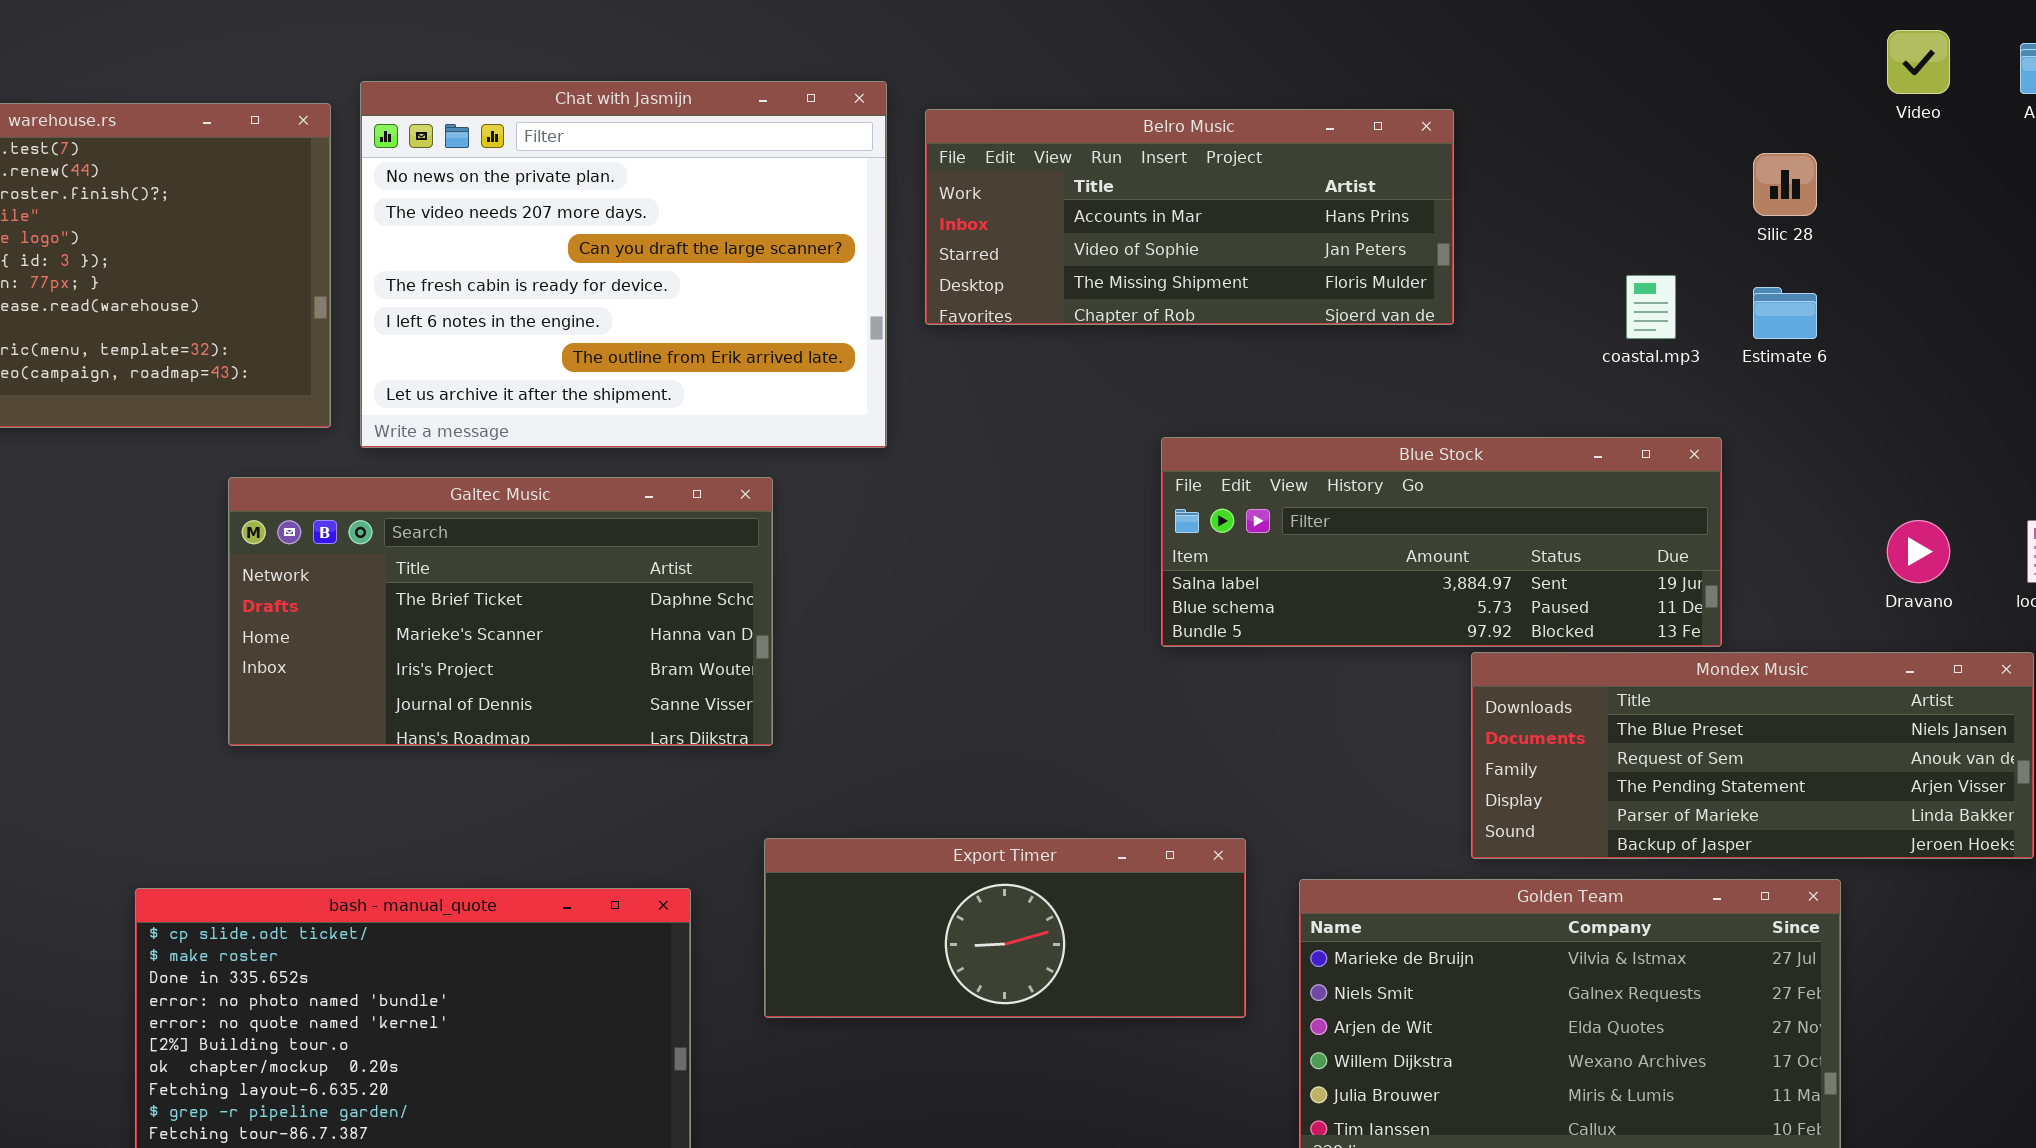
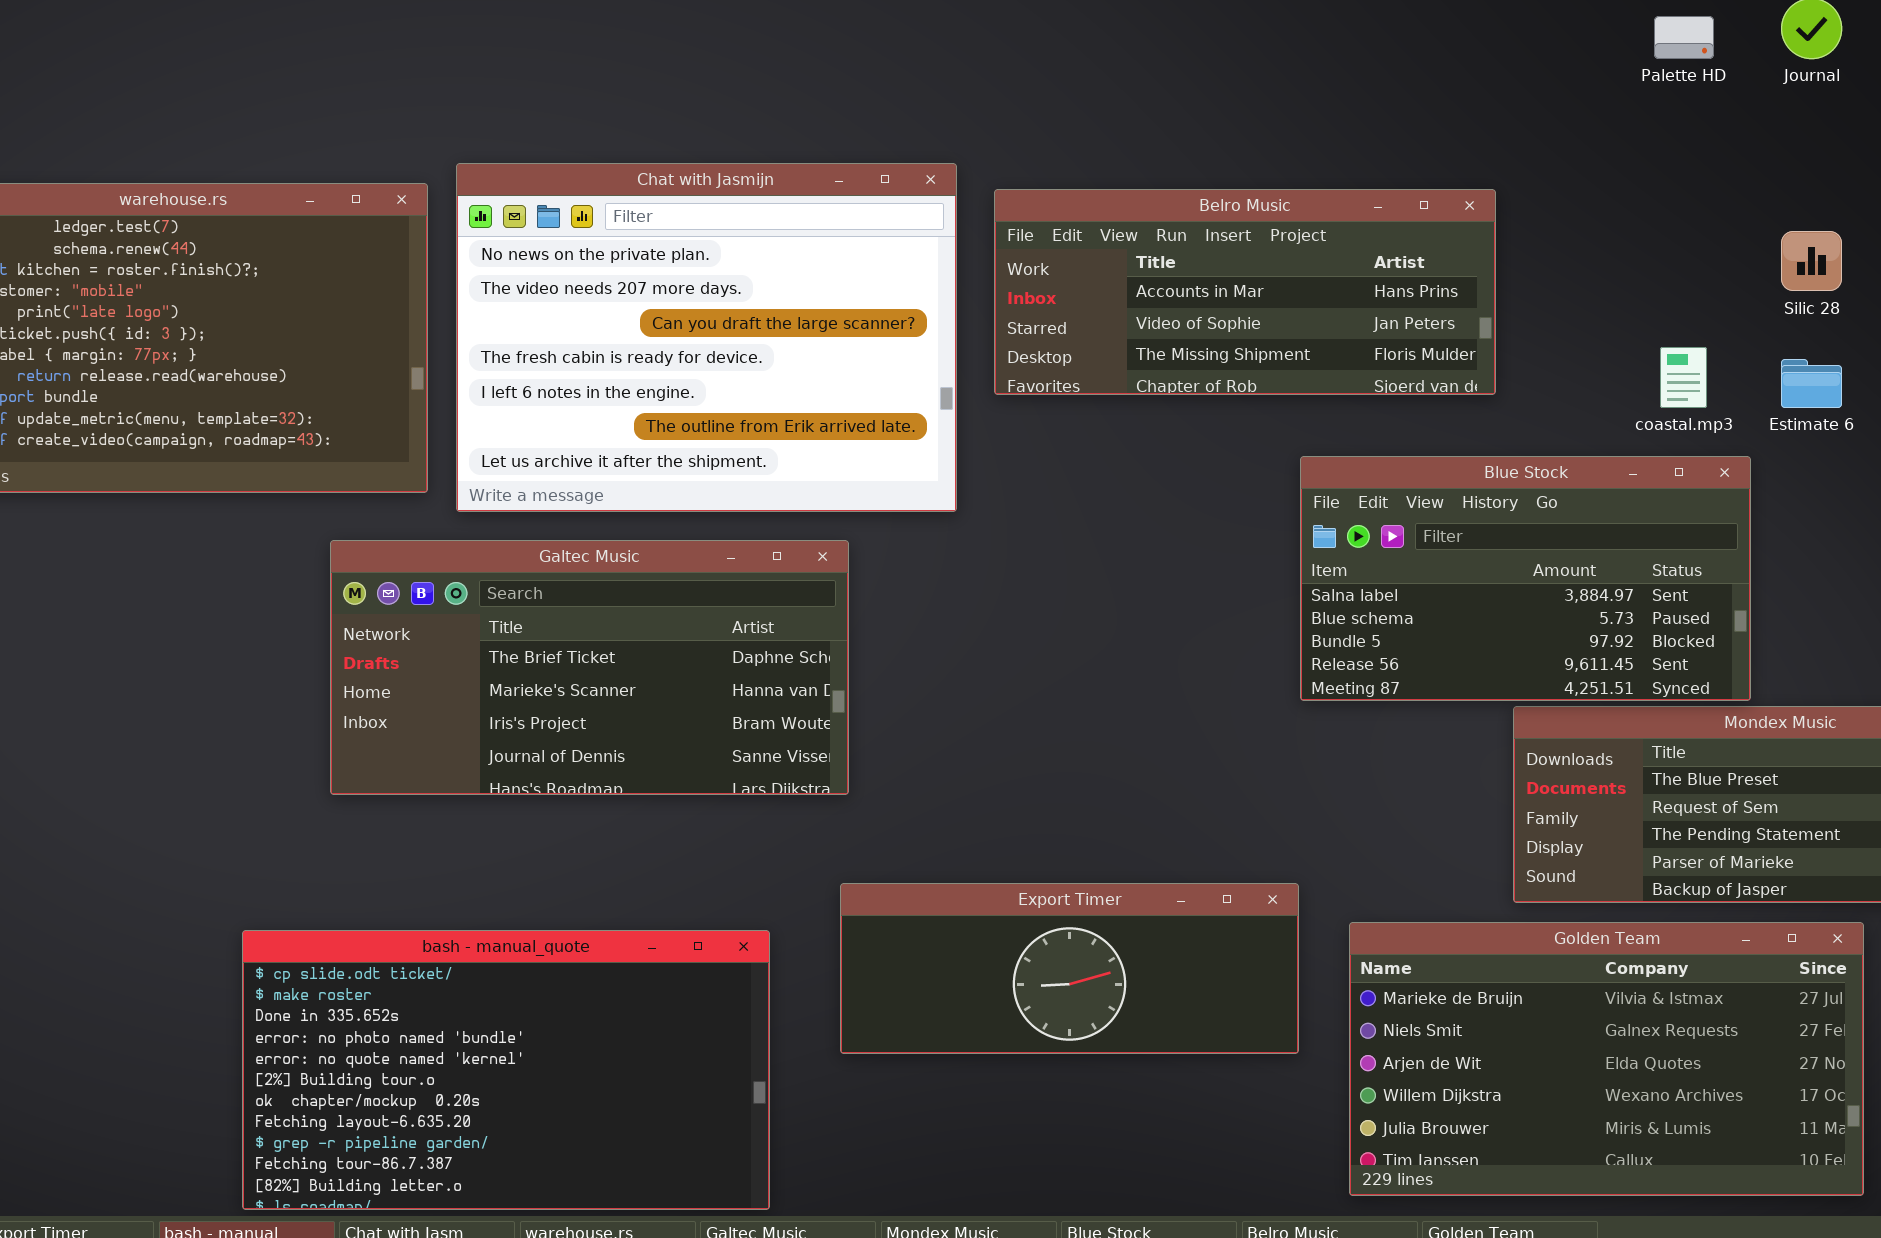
Blue Stock: [1161,437,1722,647] -> [1300,456,1751,701], resized

